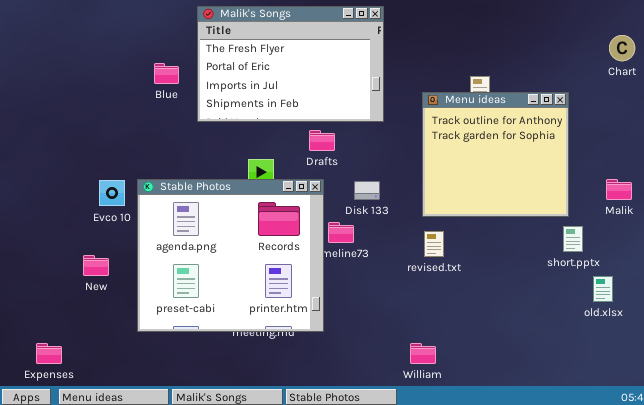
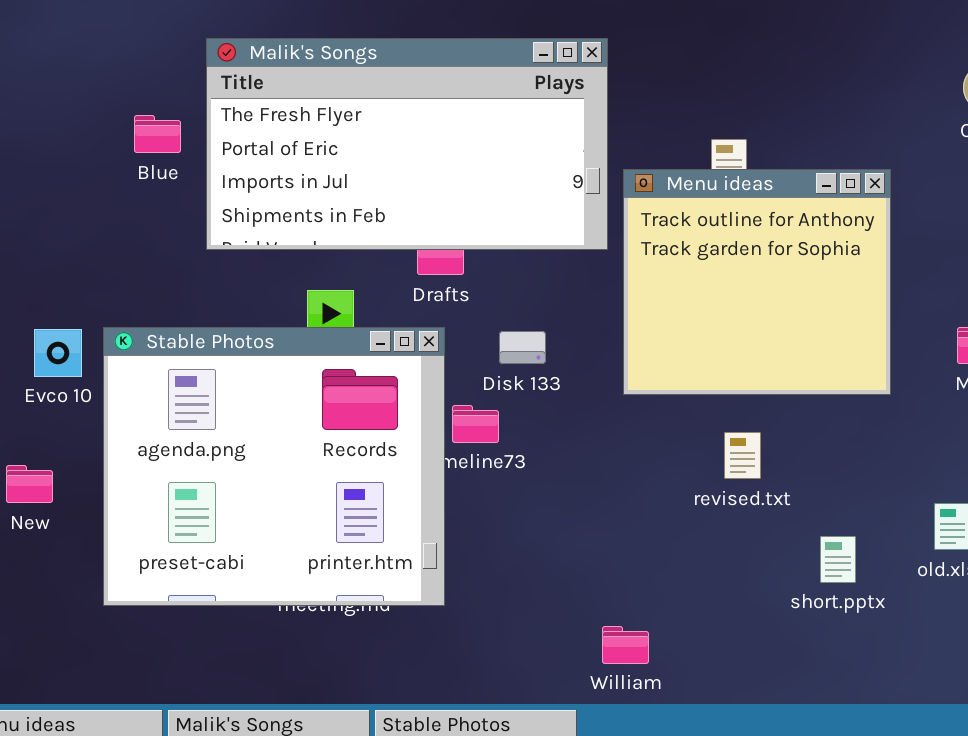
Malik's Songs: [197,6,384,122] -> [206,38,608,250], moved, resized
short.pptx: [563,226,583,252] -> [820,536,856,583], moved
revised.txt: [424,231,444,257] -> [724,432,761,479], moved

